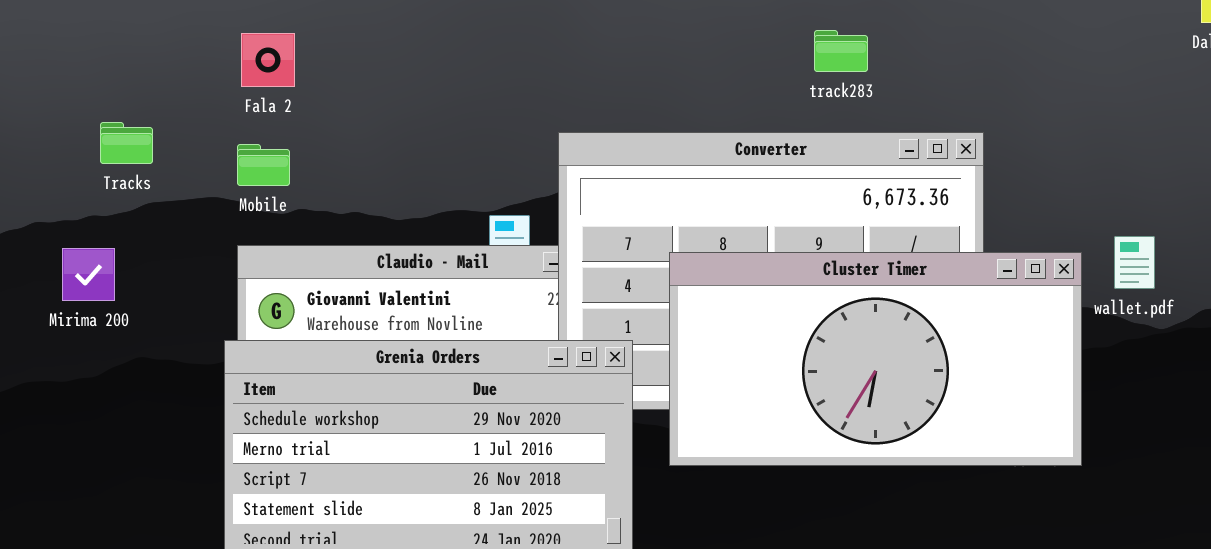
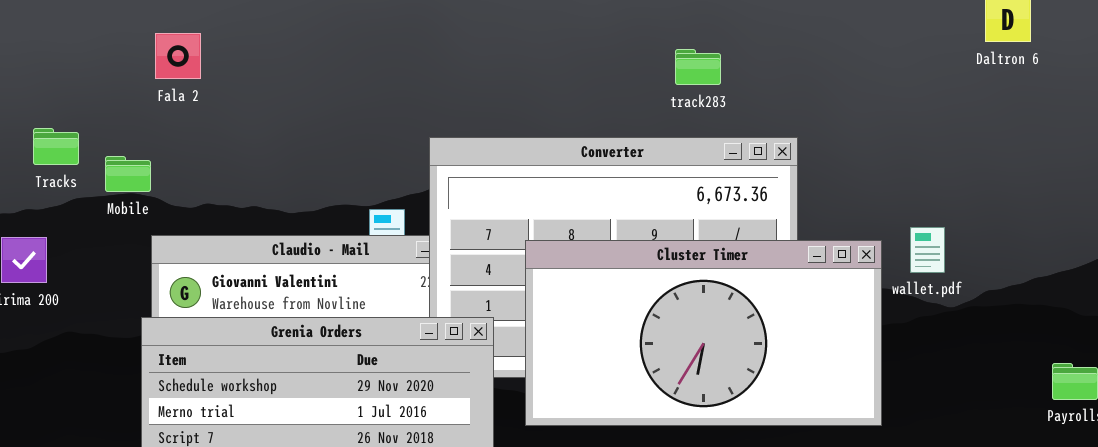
track283: [814,30,868,72] -> [675,49,721,85], moved
Fala 2: [241,33,295,87] -> [155,33,201,79], moved
Mobile: [237,144,290,186] -> [105,156,151,192], moved

